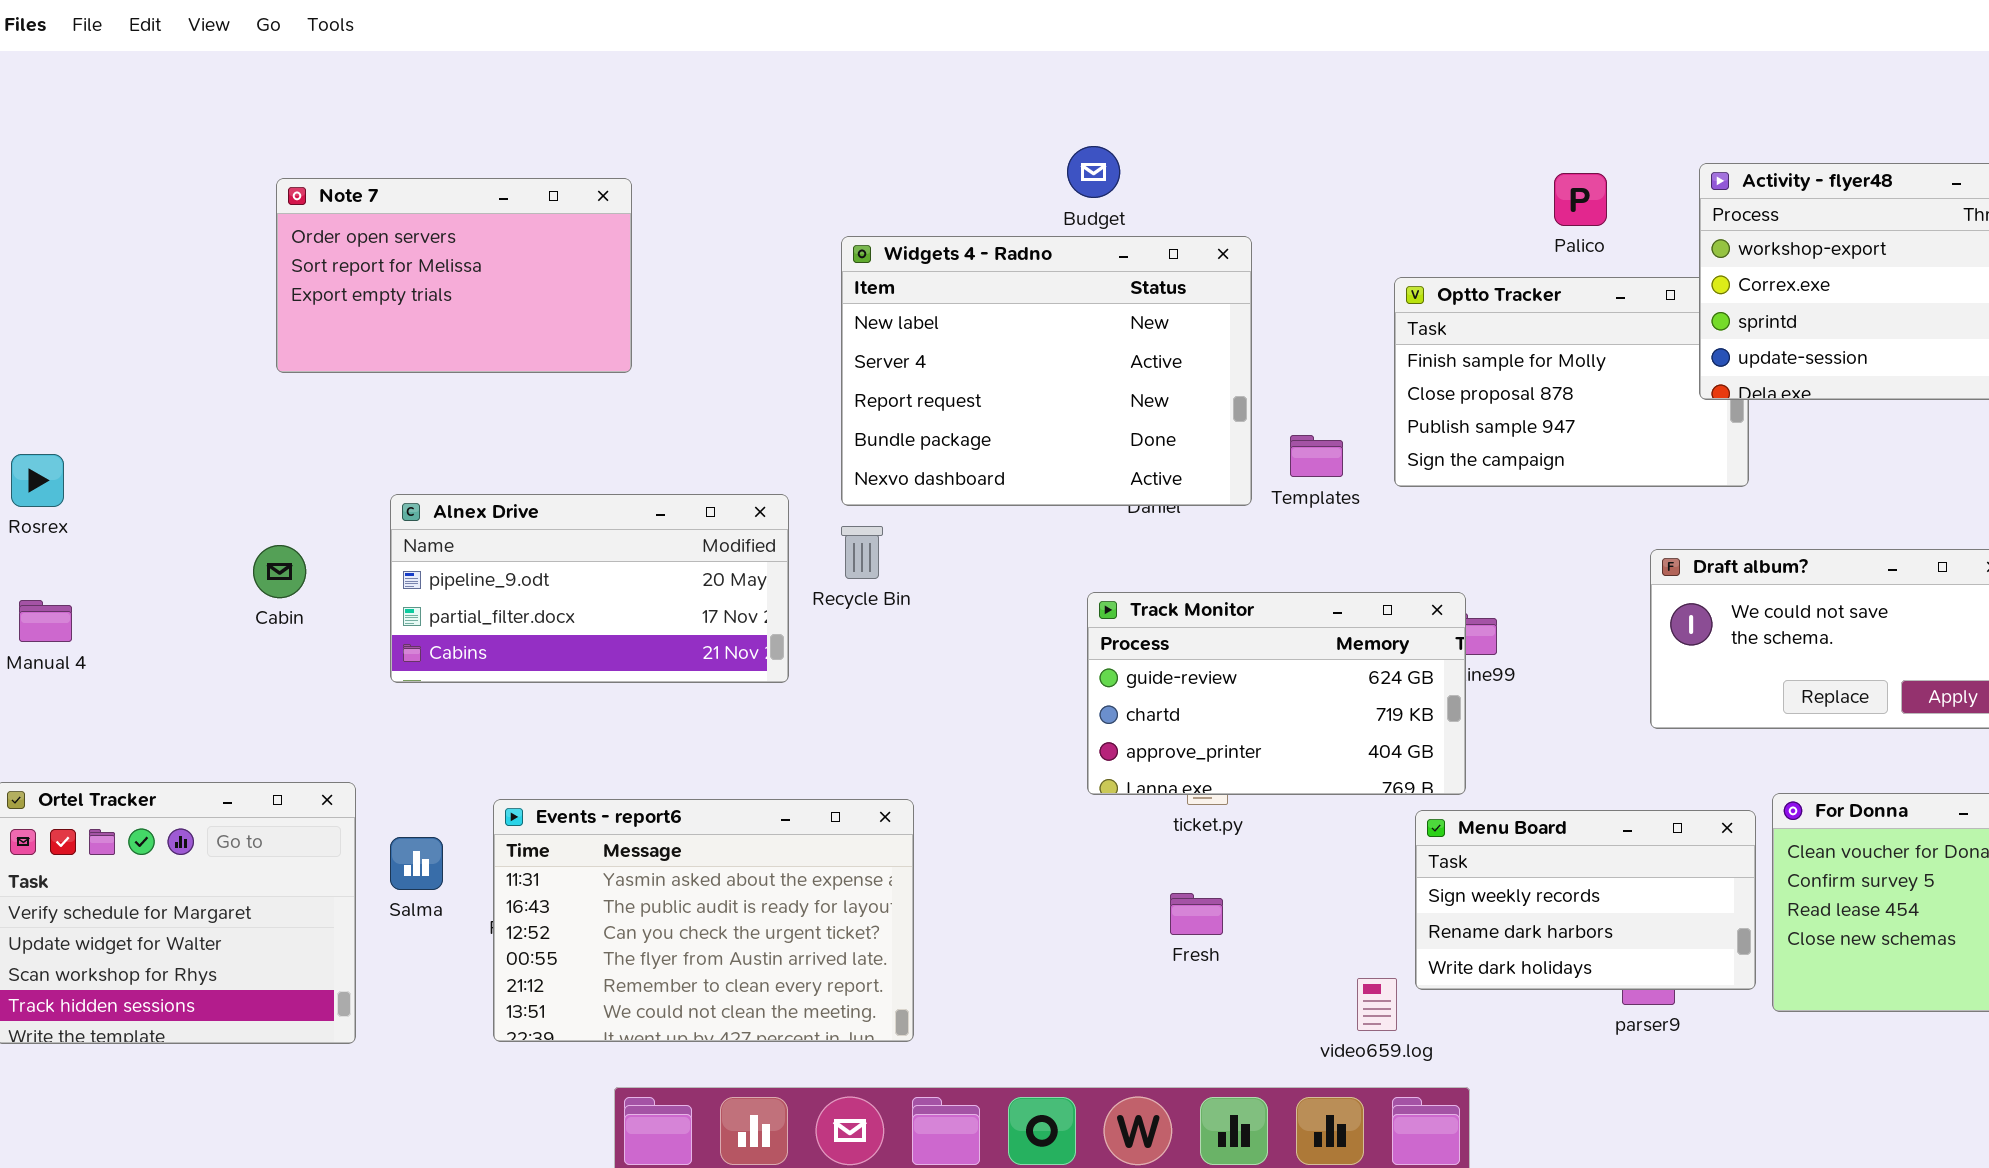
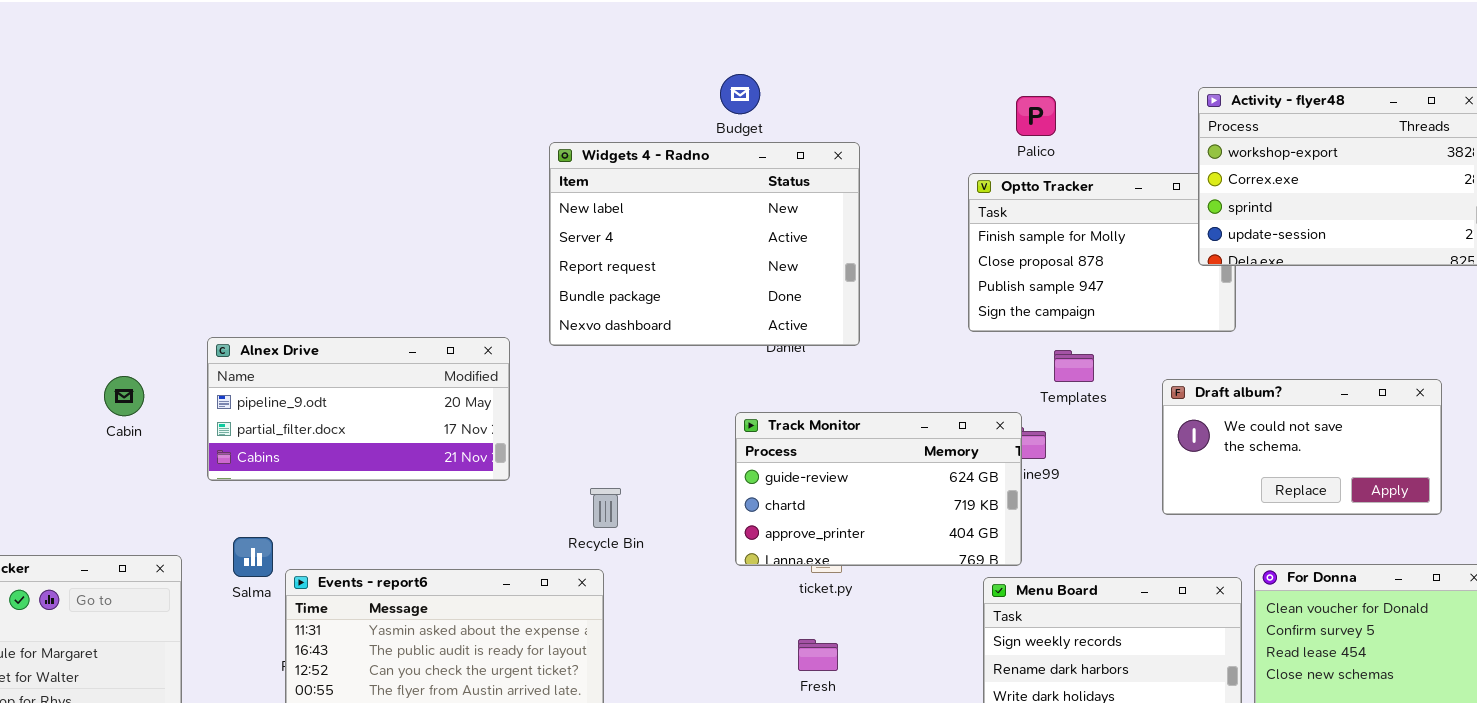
Palico: [1554,173,1607,226] -> [1016,96,1056,136], moved
Note 7: [276,178,632,373] -> none, closed
Templates: [1290,435,1343,477] -> [1054,350,1094,382], moved
Recycle Bin: [841,526,883,579] -> [590,488,621,528], moved
Salma: [390,837,443,890] -> [233,537,273,577], moved

